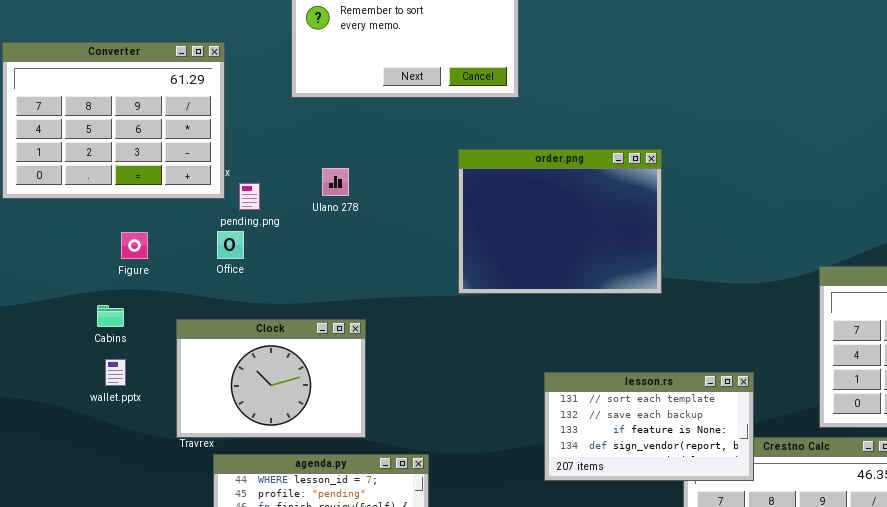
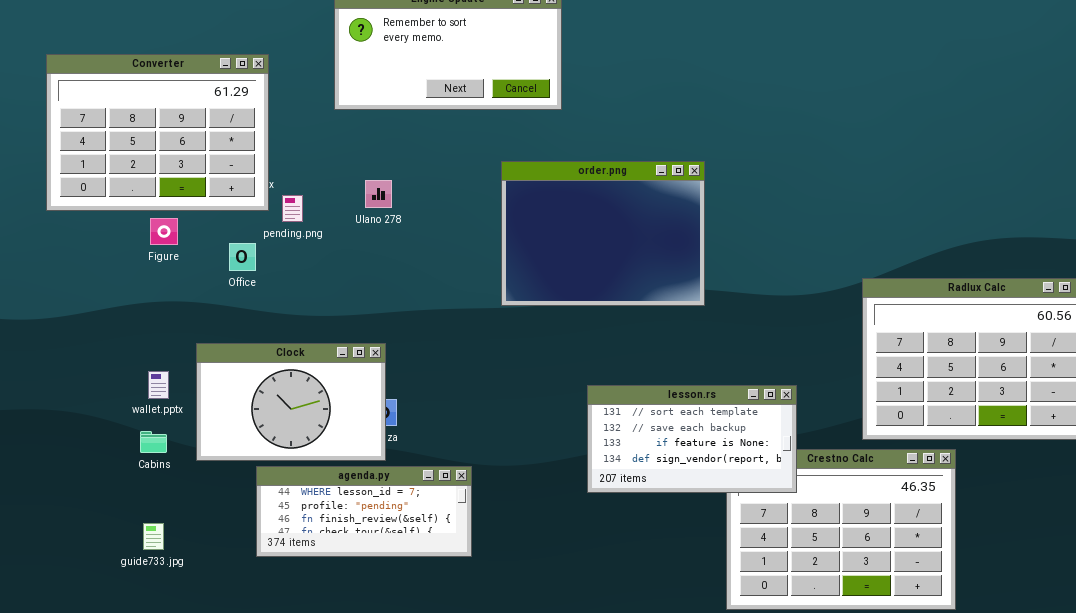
Office: [217,231,244,259] -> [229,243,256,271], moved
Figure: [121,232,148,259] -> [150,218,178,245], moved
Cabins: [97,305,124,327] -> [140,431,167,453], moved
Clock: [176,319,366,438] -> [196,343,386,461], moved

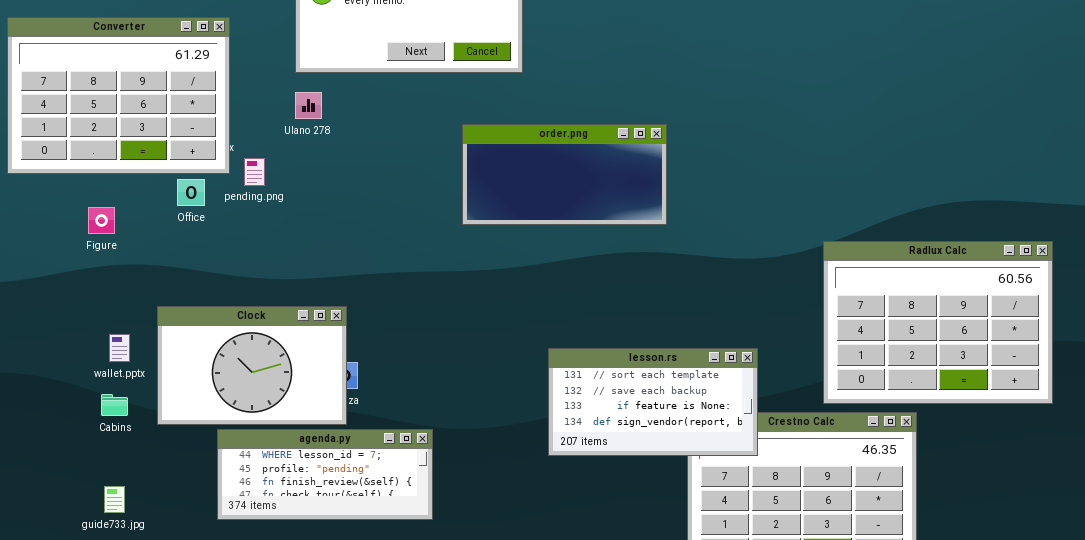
order.png: [501,161,705,306] -> [462,124,667,225], resized
Ulano 278: [365,180,392,208] -> [295,92,322,119], moved
Figure: [150,218,178,245] -> [88,207,115,234], moved
Office: [229,243,256,271] -> [177,179,205,206], moved

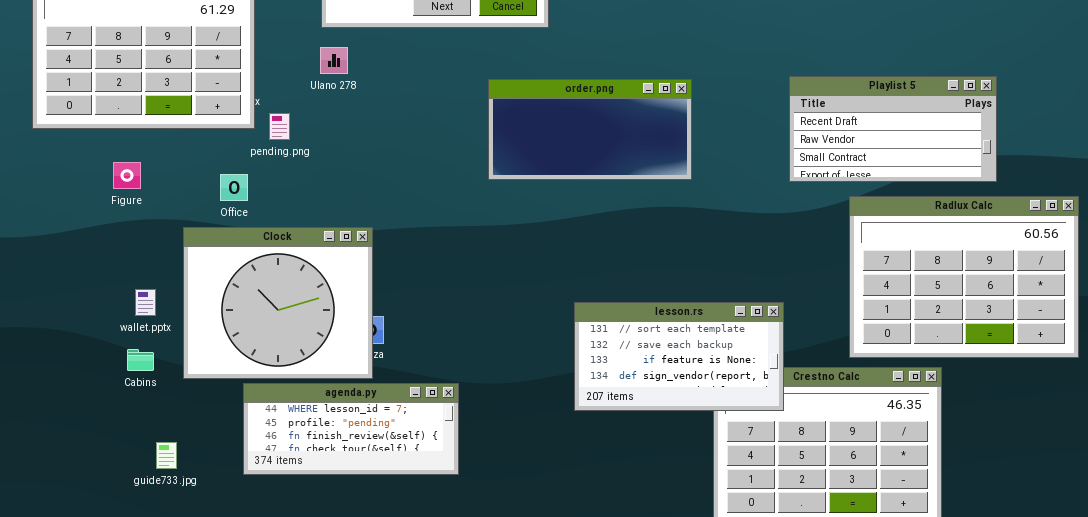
Playlist 5: none -> [789,76,997,182], opened
Office: [177,179,205,206] -> [220,174,248,201], moved
Clock: [157,306,347,425] -> [183,227,373,379], resized
guide733.jpg: [104,486,125,513] -> [156,442,177,469], moved

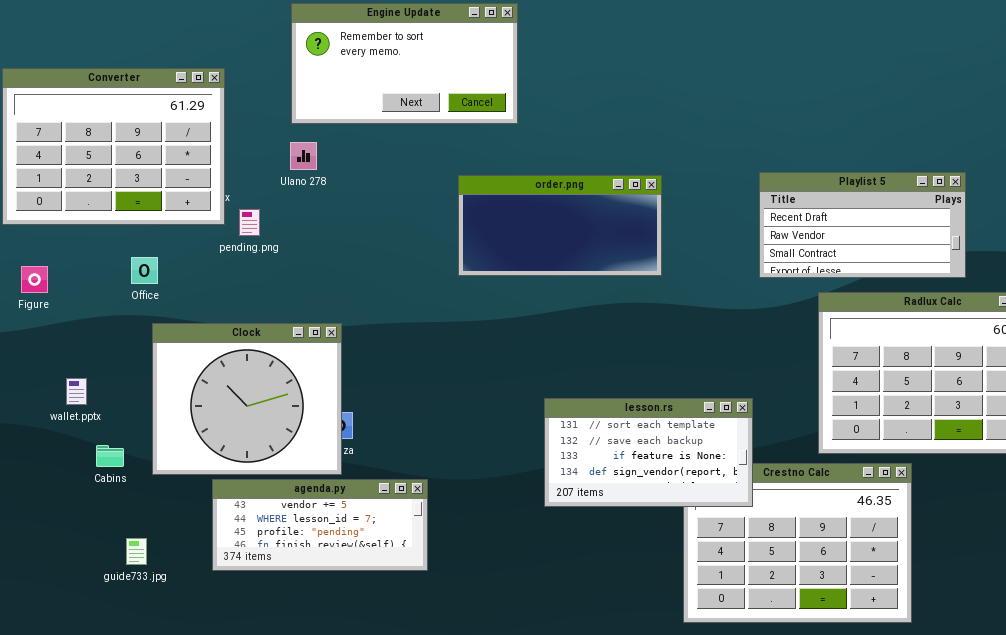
Figure: [113,162,141,189] -> [21,266,48,293], moved
Office: [220,174,248,201] -> [131,257,158,284], moved
wallet.pptx: [135,289,156,316] -> [66,378,87,405], moved
agenda.py: [243,383,459,475] -> [212,479,428,571], scrolled up 1 row

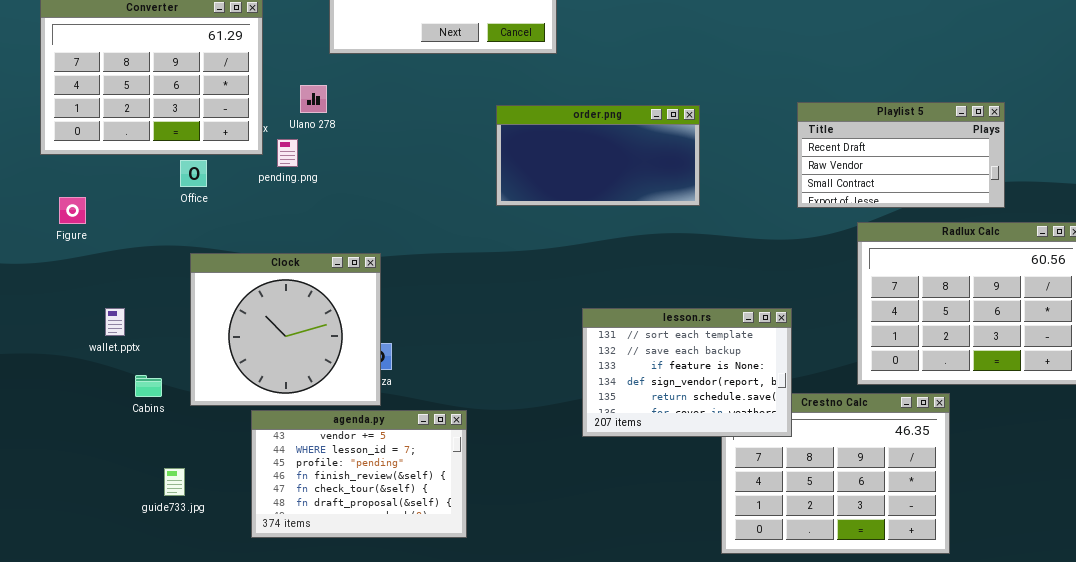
Ulano 278: [290,142,317,170] -> [300,85,327,113], moved
Office: [131,257,158,284] -> [180,160,207,187], moved
lesson.rs: [544,398,753,507] -> [582,308,792,437], resized
agenda.py: [212,479,428,571] -> [251,410,467,538], resized

